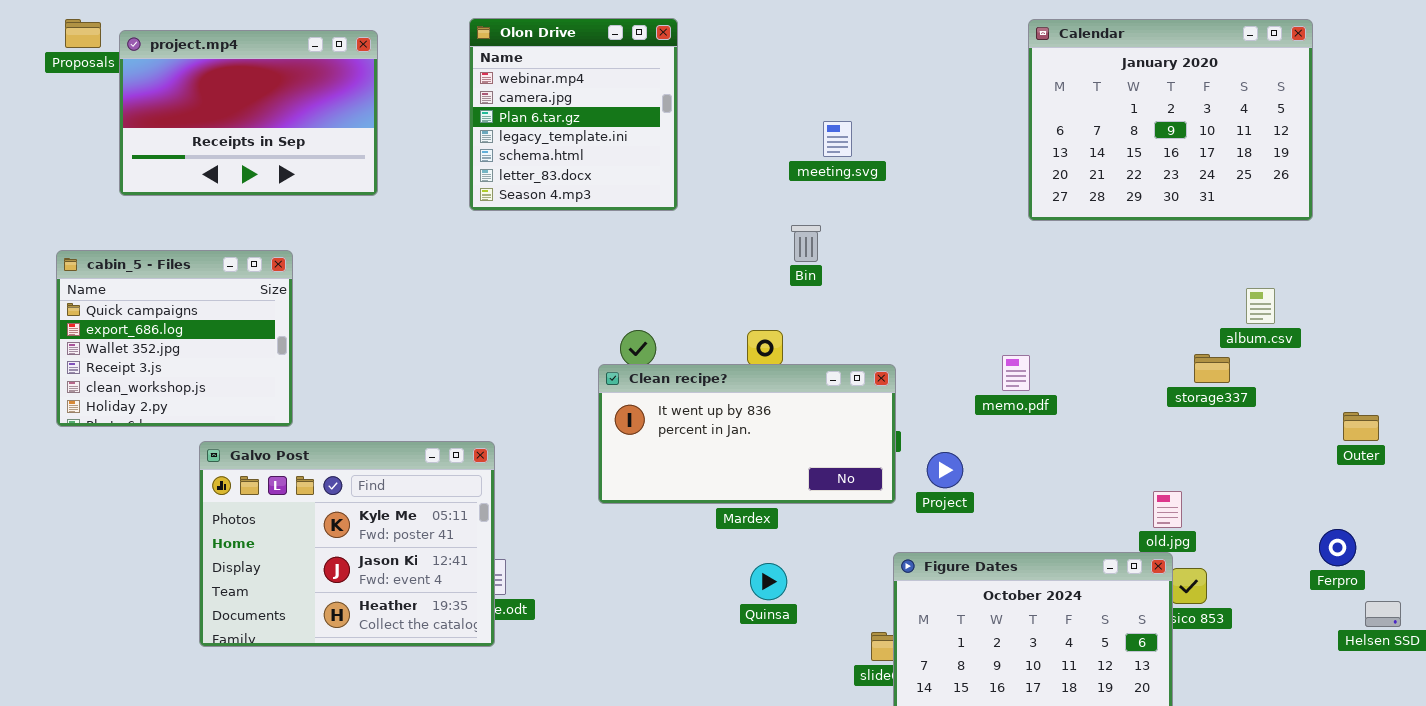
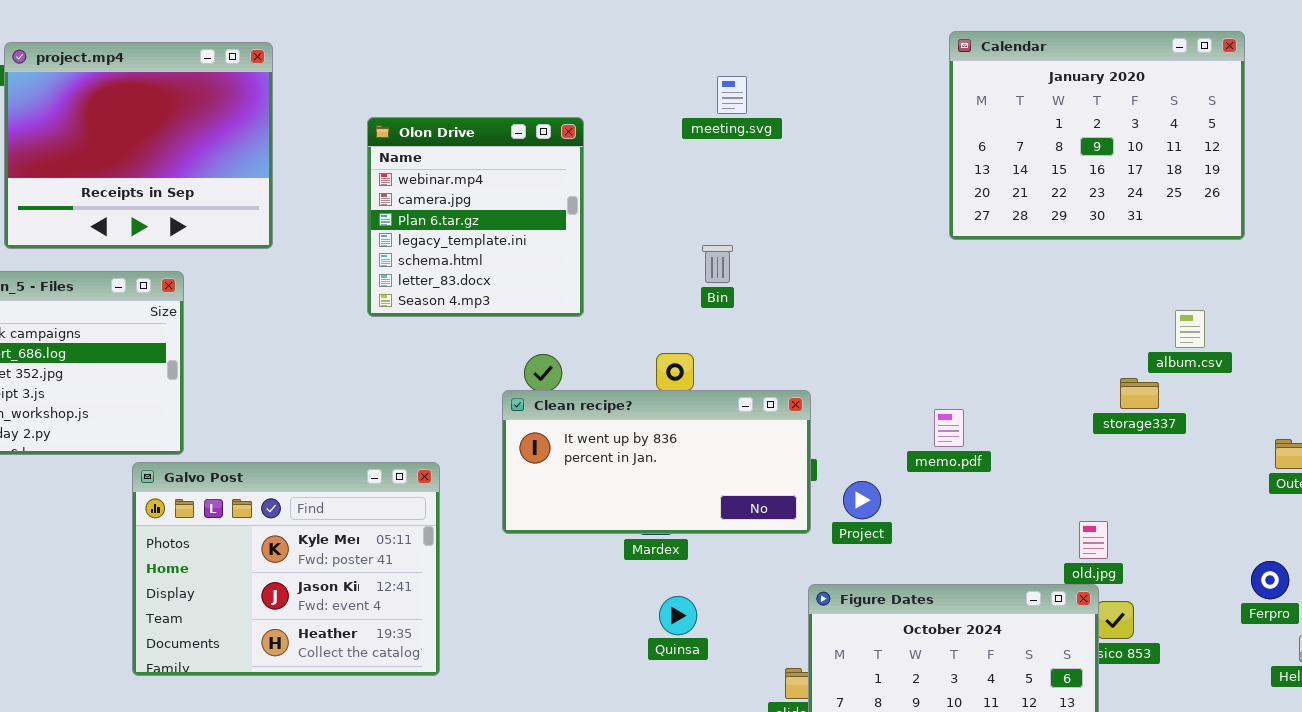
Olon Drive: [469,18,678,211] -> [367,117,584,317], moved
project.mp4: [119,30,378,196] -> [4,42,273,249], resized
meeting.svg: [823,121,852,157] -> [717,76,747,114], moved
memo.pdf: [1002,355,1030,391] -> [934,409,964,447], moved
Galvo Post: [199,441,495,647] -> [132,462,440,676], moved

